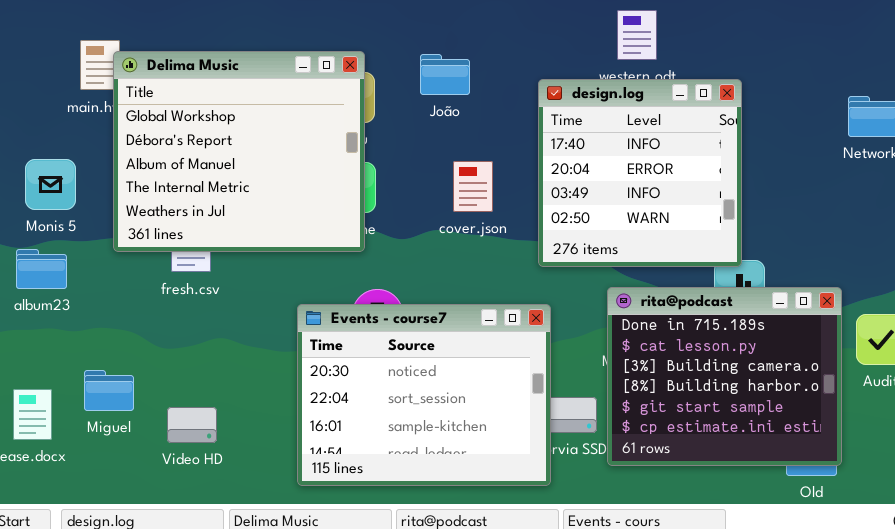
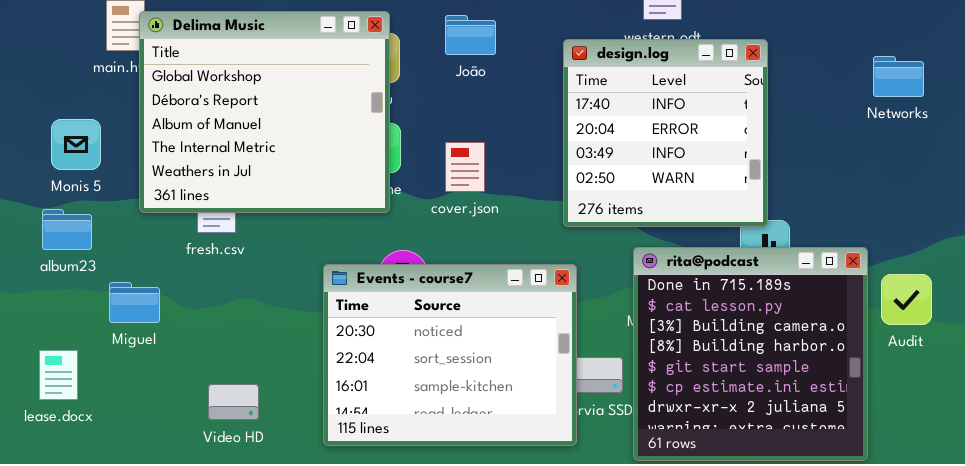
cover.json: [453,161,493,212] -> [445,142,485,192], moved
rita@podcast: [607,287,842,466] -> [633,247,868,461], resized
Miguel: [84,370,134,411] -> [109,282,160,323], moved
Video HD: [167,407,217,443] -> [208,384,259,420], moved

